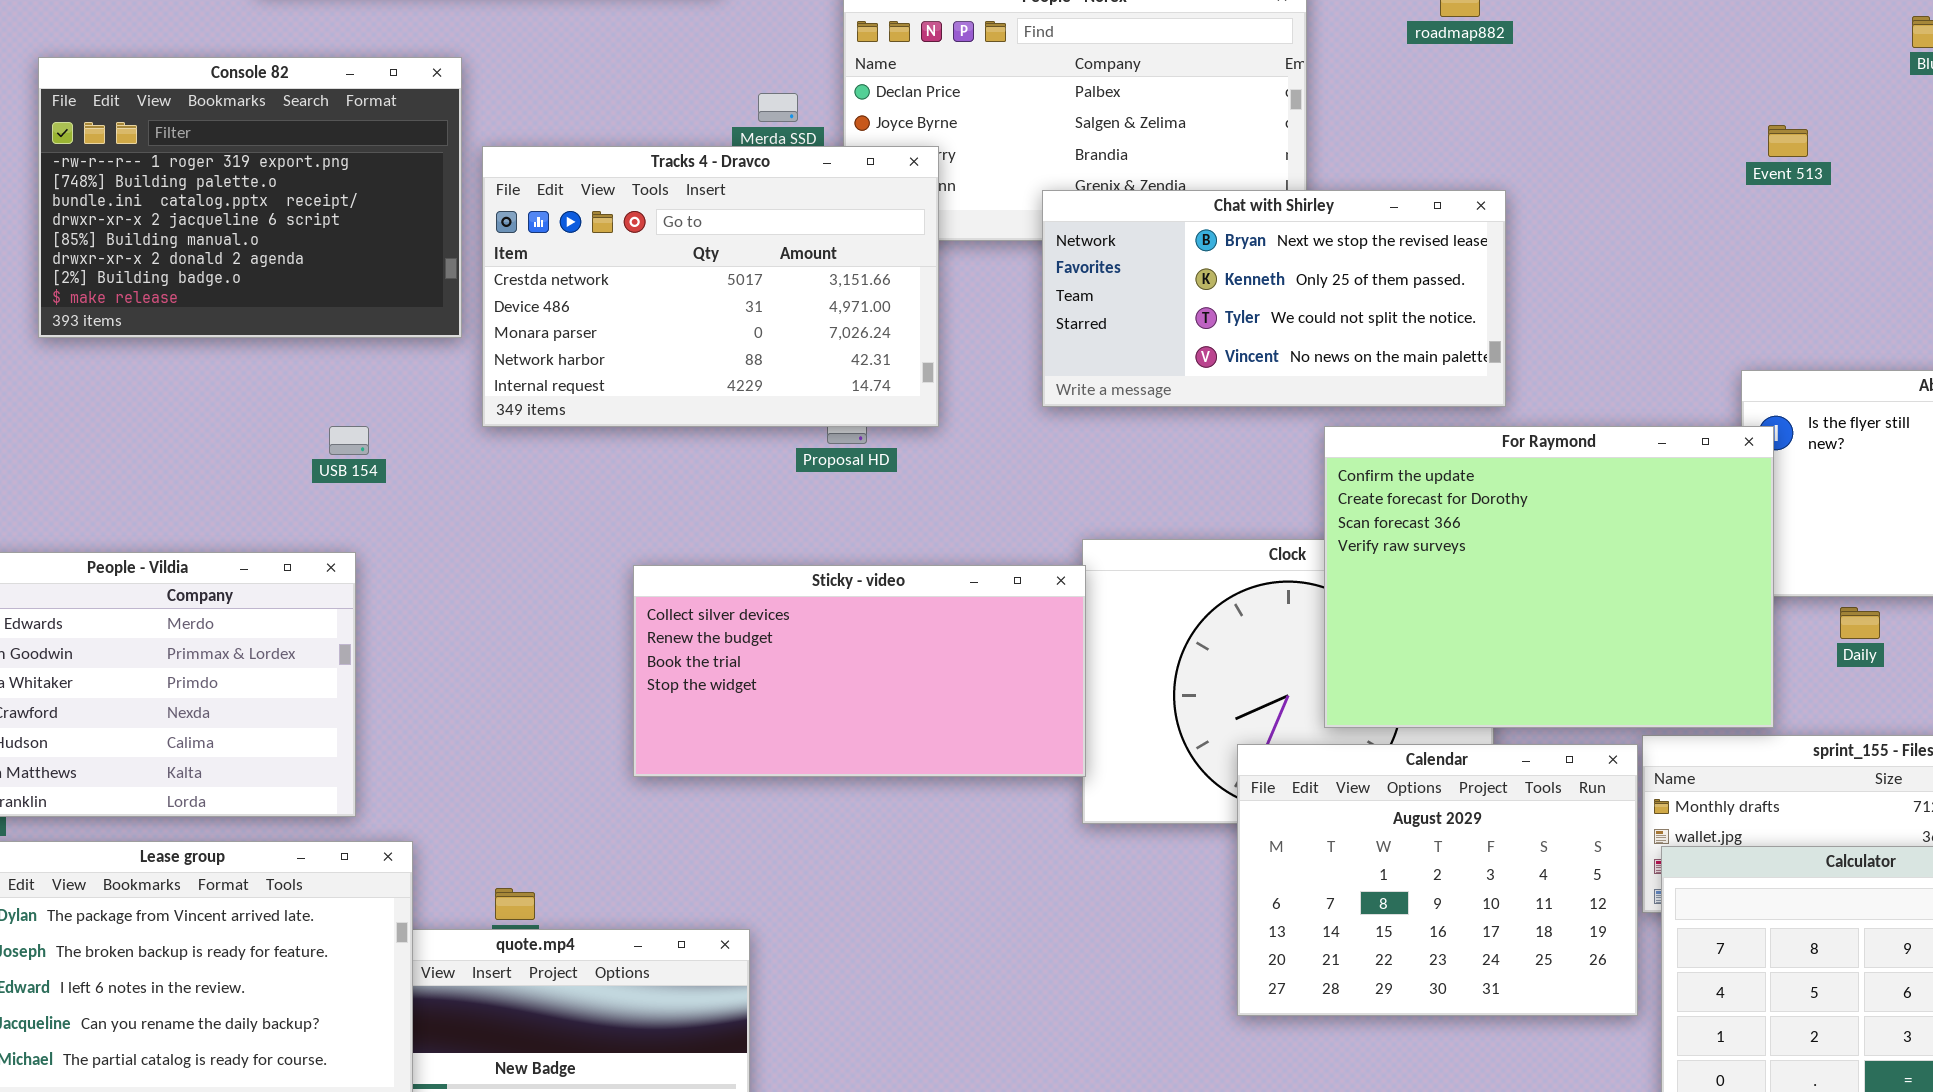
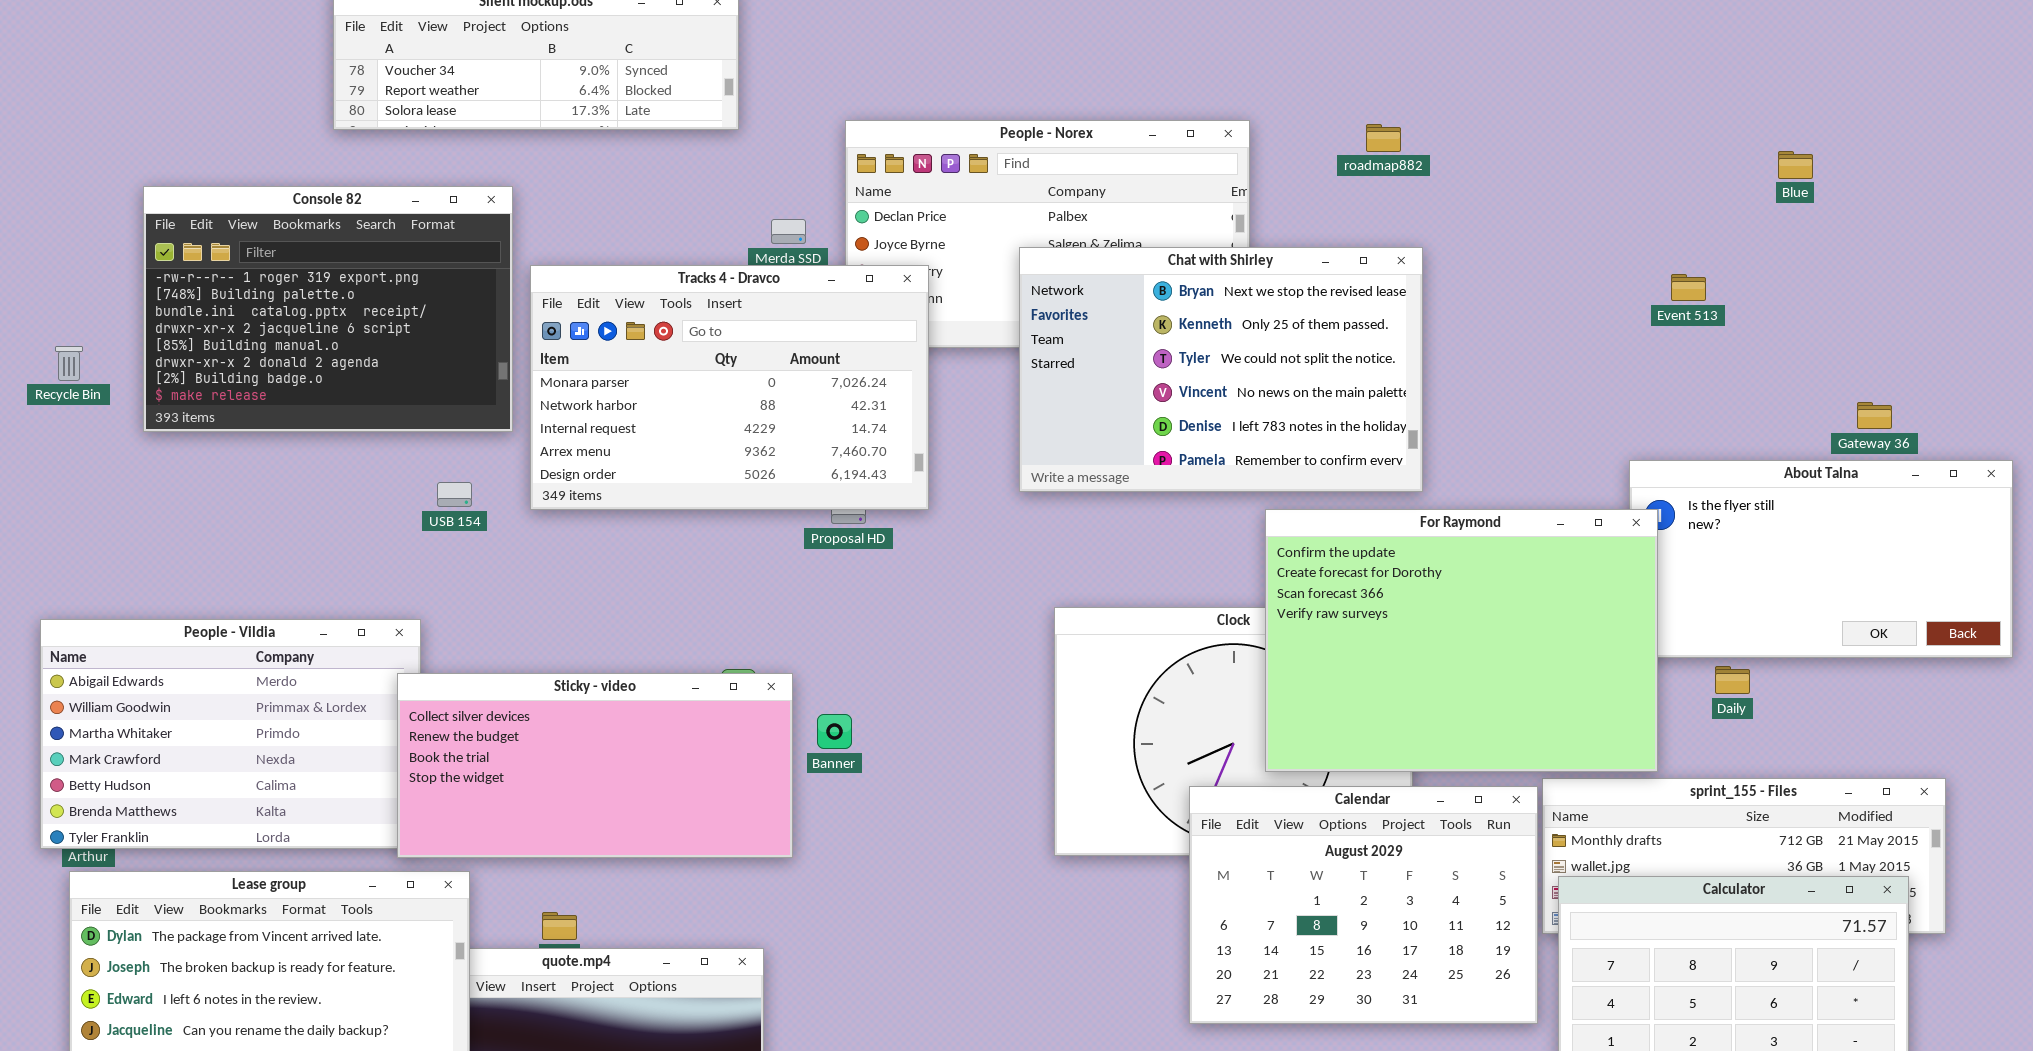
Event 513: [1768,125,1808,157] -> [1671,274,1706,301], moved
Tracks 4 - Dravco: [482,146,939,427] -> [530,265,929,510], scrolled down 2 rows
Chat with Shirley: [1042,190,1506,407] -> [1019,247,1423,492], resized
USB 154: [329,426,369,455] -> [437,482,472,507], moved
Sticky - video: [633,565,1086,777] -> [397,673,793,858], moved

